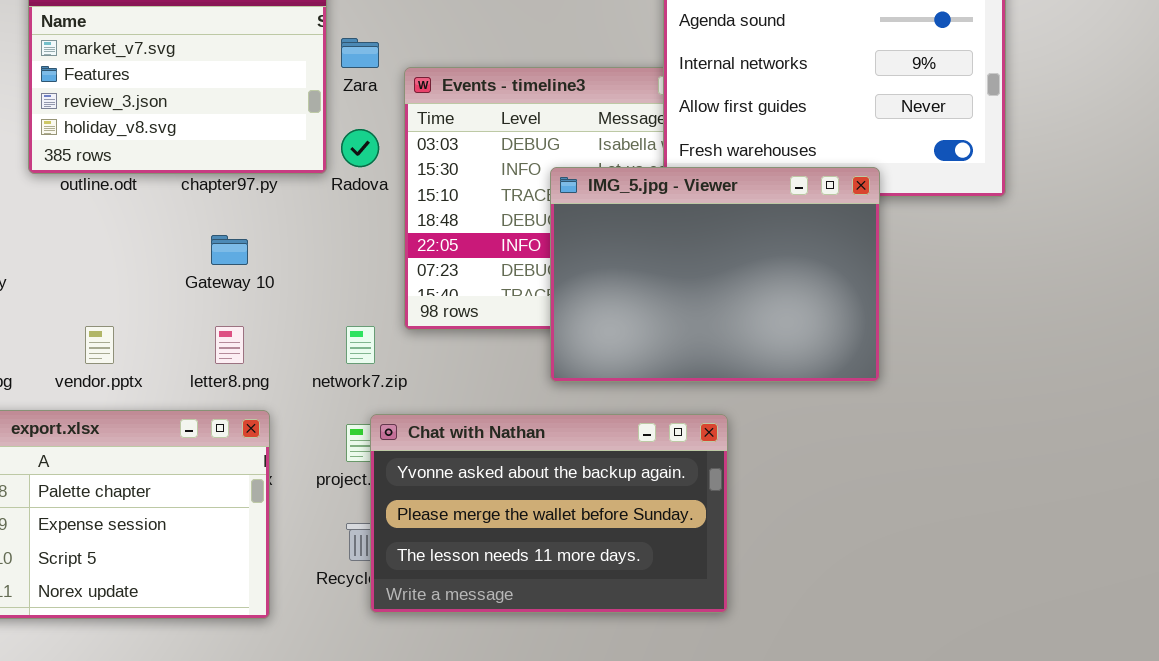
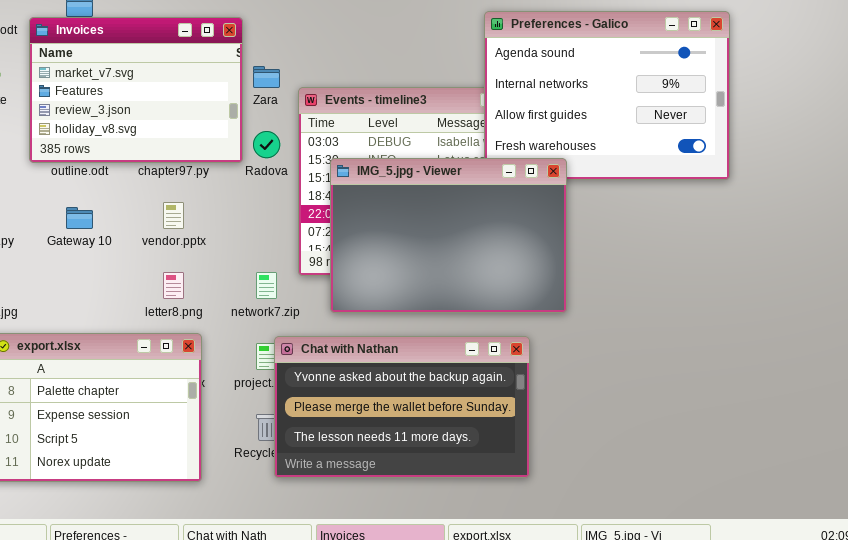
IMG_5.jpg - Viewer: [550,167,880,382] -> [330,158,567,313], moved
Gateway 10: [211,235,248,265] -> [66,207,93,229], moved
vendor.pptx: [85,326,114,364] -> [163,202,184,229], moved

